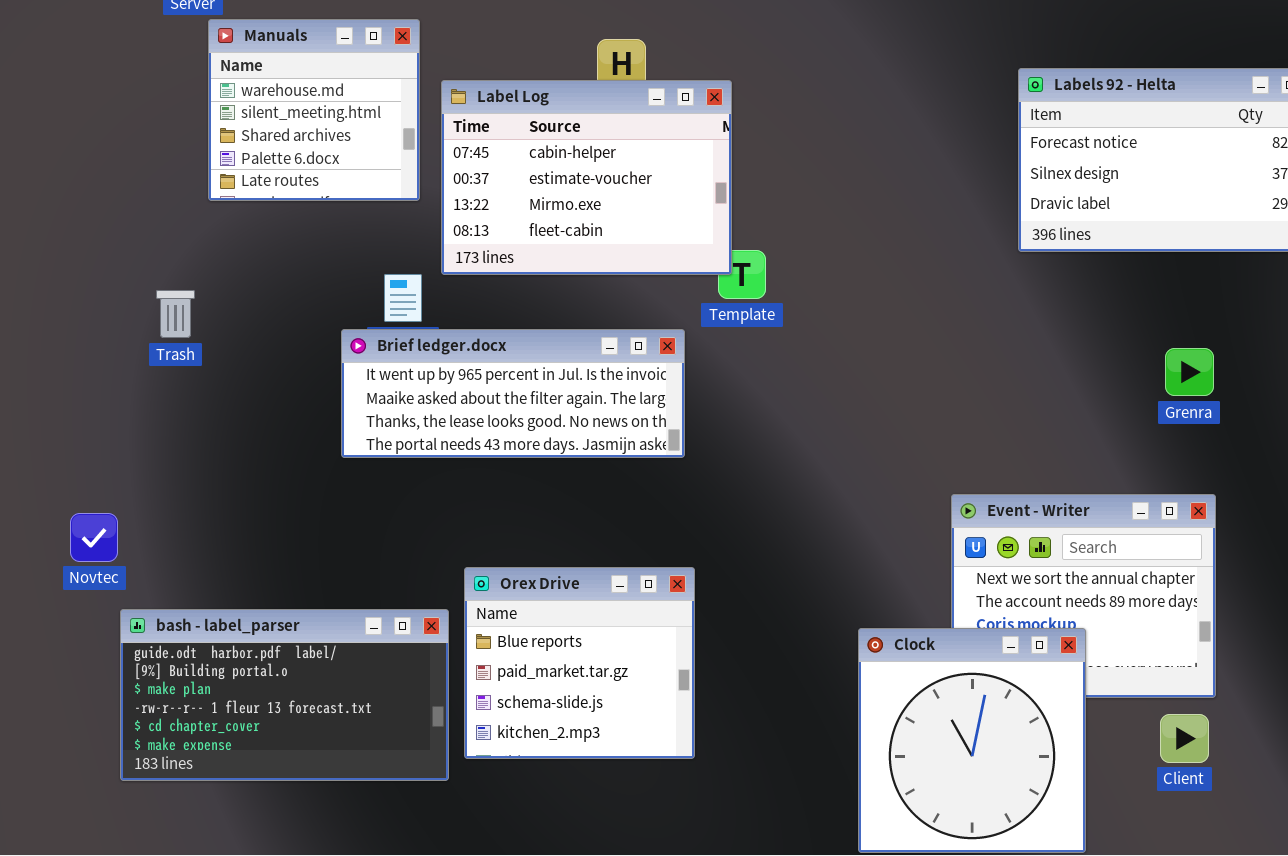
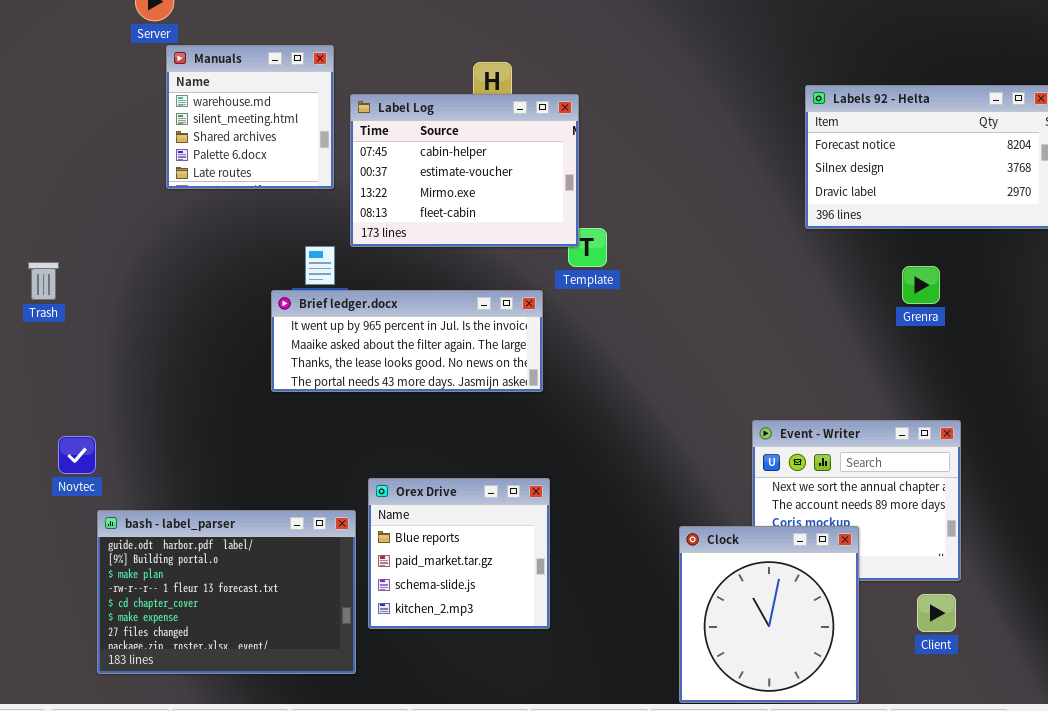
Trash: [156,290,195,338] -> [28,262,59,300], moved
Grenra: [1165,348,1214,396] -> [902,266,940,304], moved
bash - label_parser: [120,609,449,781] -> [97,510,356,674], resized

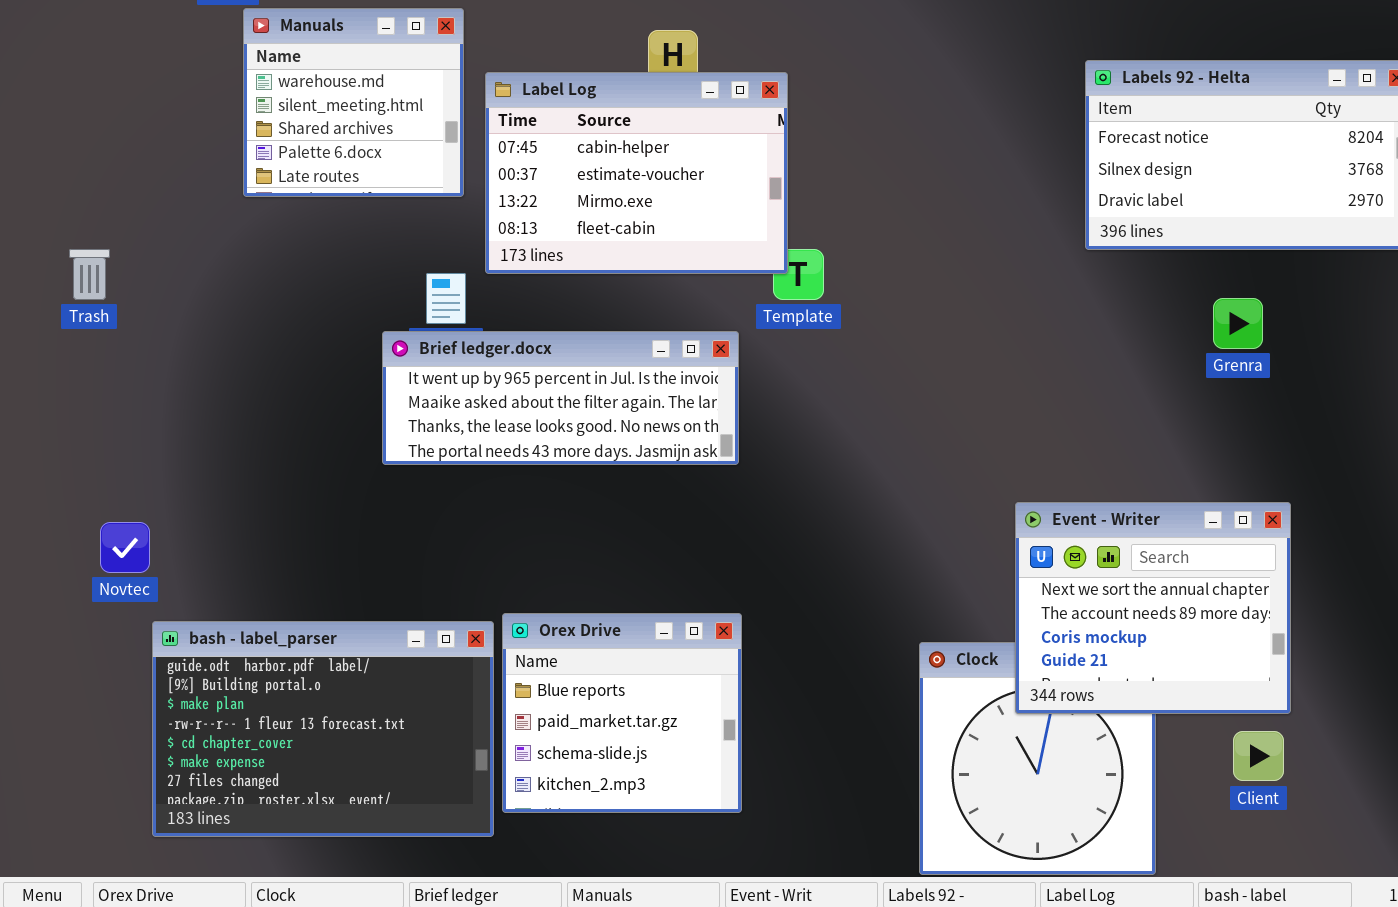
Trash: [28,262,59,300] -> [69,249,110,300], moved
Event - Writer: [752,420,961,581] -> [1015,502,1291,714], raised
Orex Drive: [368,478,550,629] -> [502,613,742,813], moved

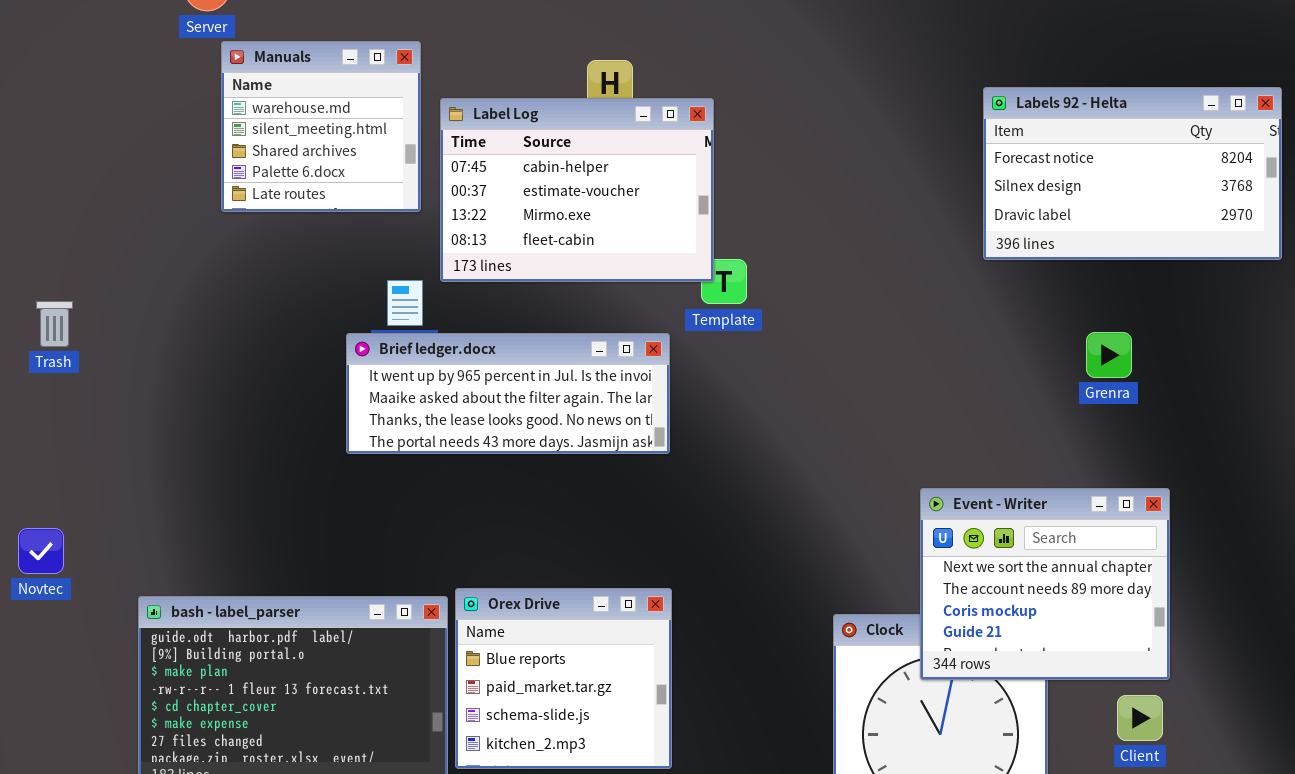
Trash: [69,249,110,300] -> [36,301,73,347], moved
Grenra: [1213,298,1263,349] -> [1086,332,1132,378], moved
Novtec: [100,522,150,573] -> [18,528,64,574], moved

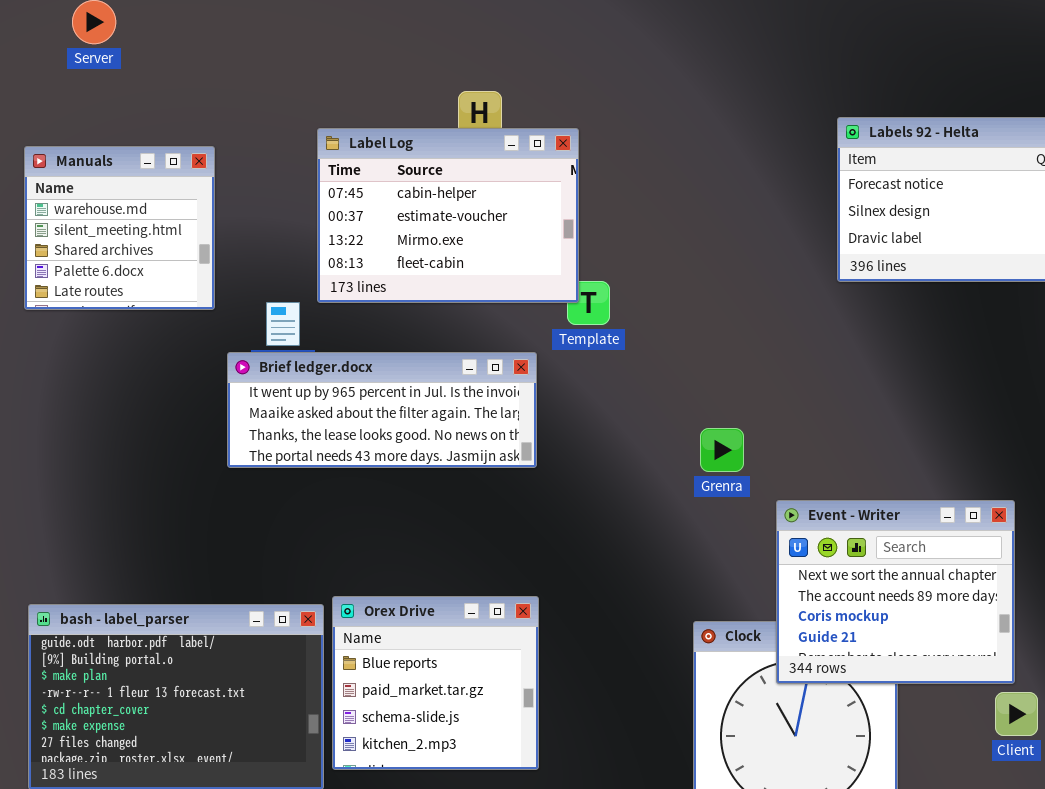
Manuals: [221,41,421,212] -> [24,146,215,310], moved
Grenra: [1086,332,1132,378] -> [700,428,744,472], moved
Client: [1117,695,1163,741] -> [995,692,1038,736], moved

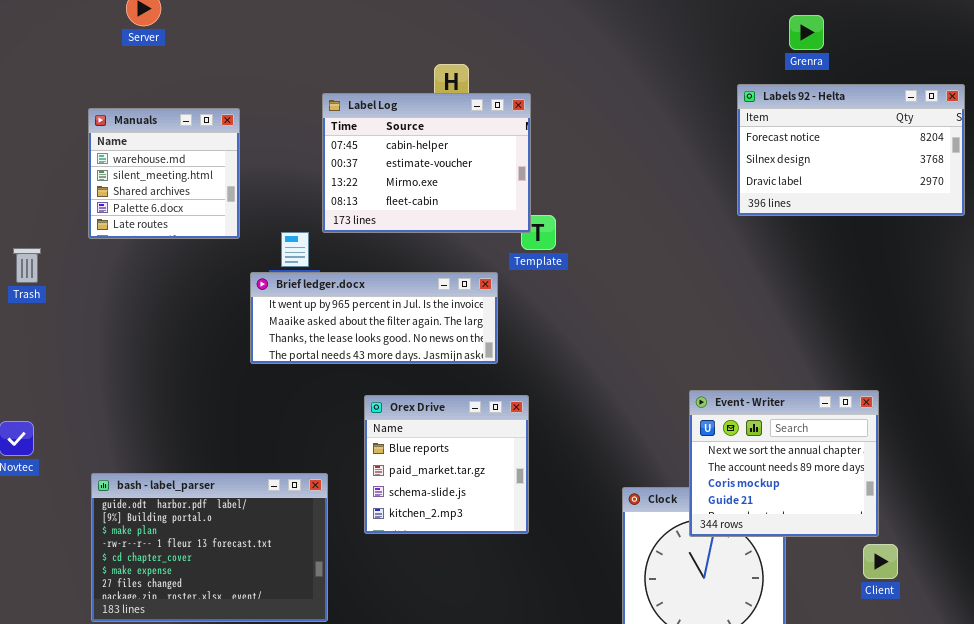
Grenra: [700,428,744,472] -> [789,15,824,50], moved
Orex Drive: [332,596,539,770] -> [364,395,529,534], moved

